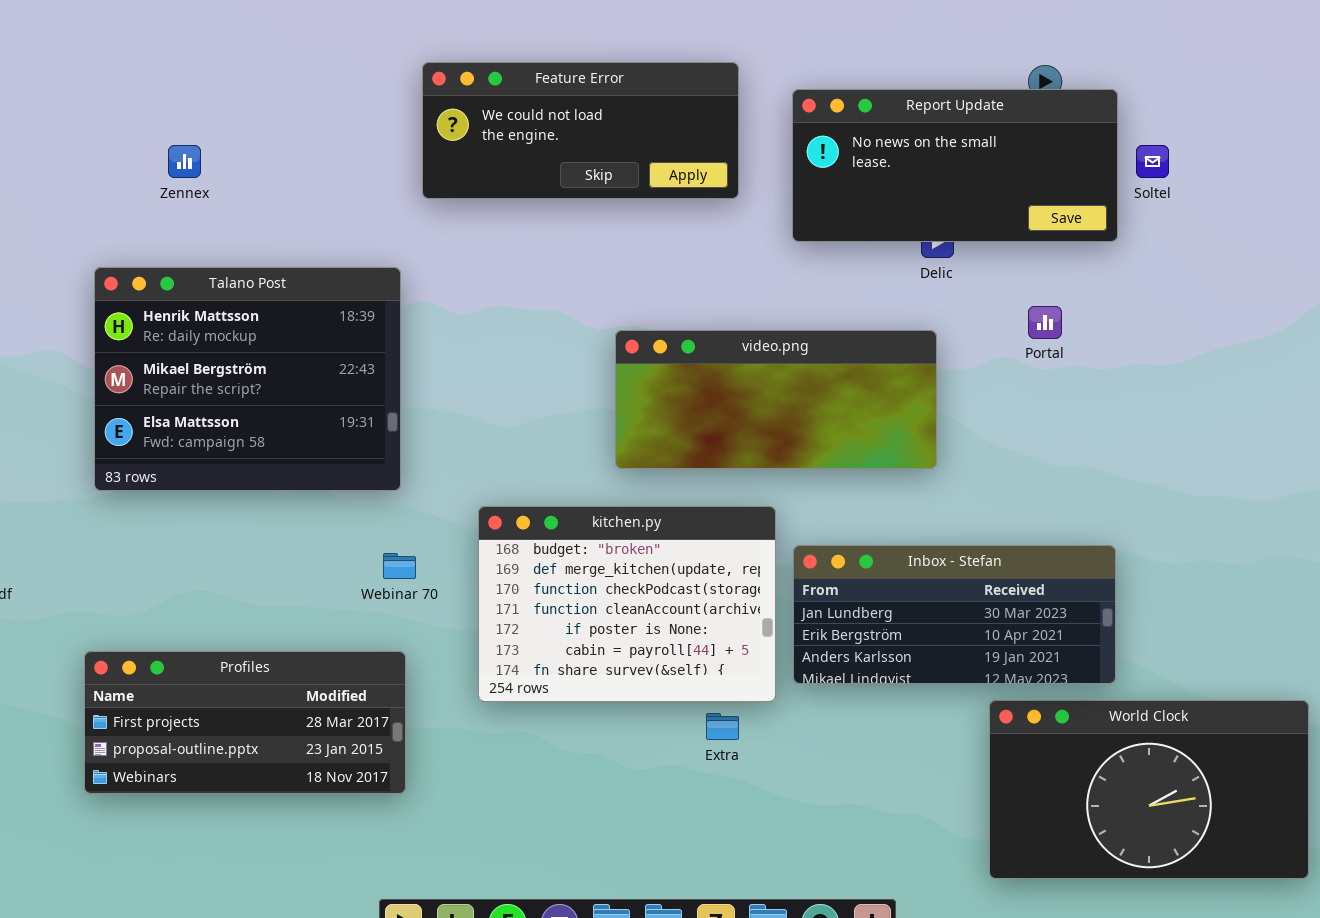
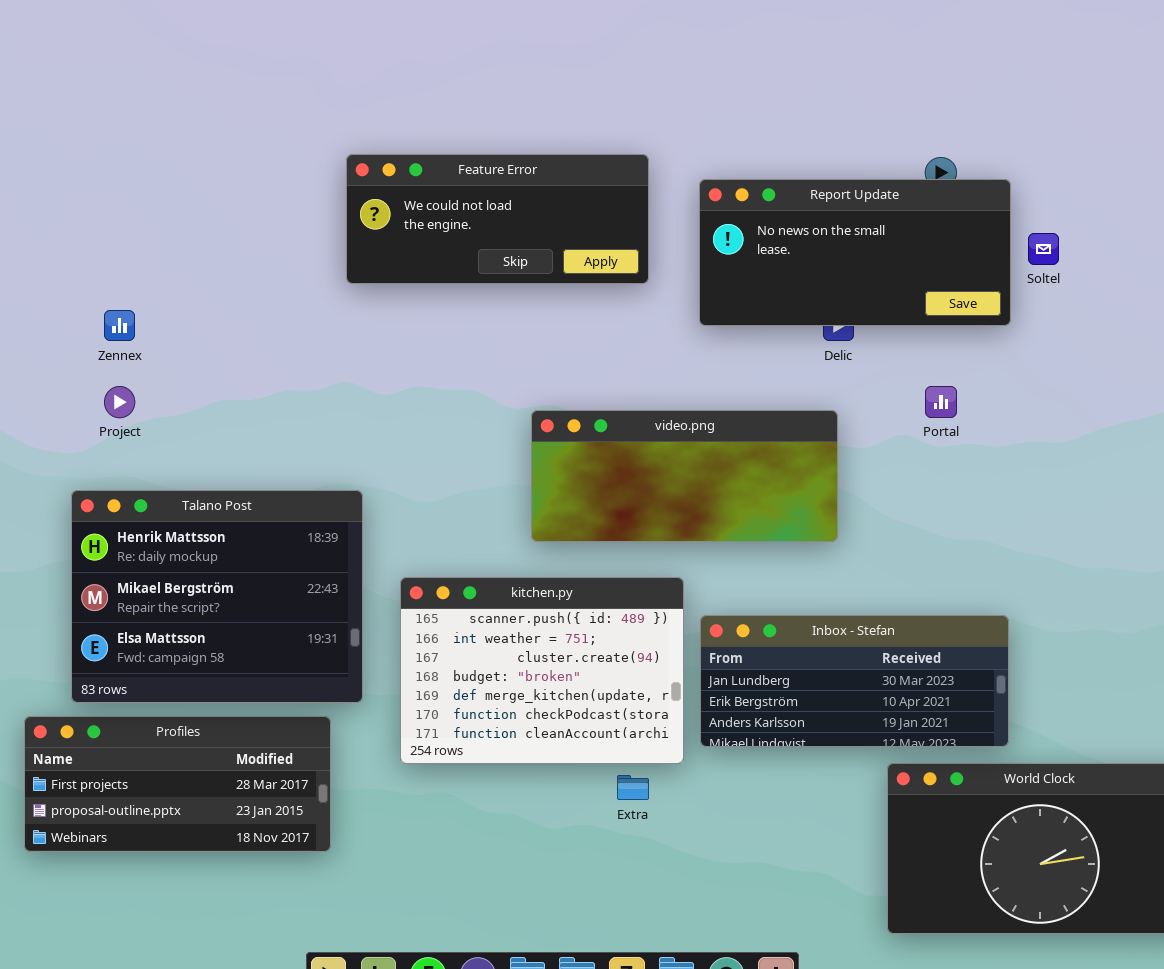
Zennex: [168,145,201,178] -> [104,310,135,341], moved
Talano Post: [94,267,401,491] -> [71,490,363,703], moved
kitchen.py: [478,506,776,702] -> [400,577,684,764], scrolled up 3 rows

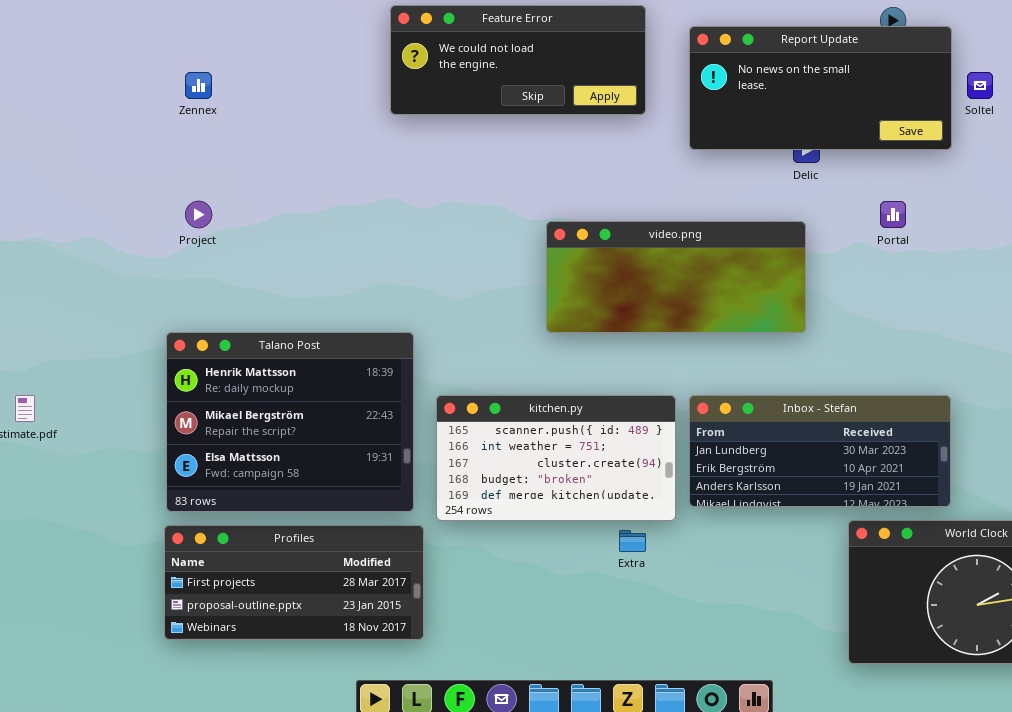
Zennex: [104,310,135,341] -> [185,72,212,99], moved
Talano Post: [71,490,363,703] -> [166,332,414,512], moved
kitchen.py: [400,577,684,764] -> [436,395,676,521], resized
Profiles: [24,716,331,852] -> [164,525,424,640], moved

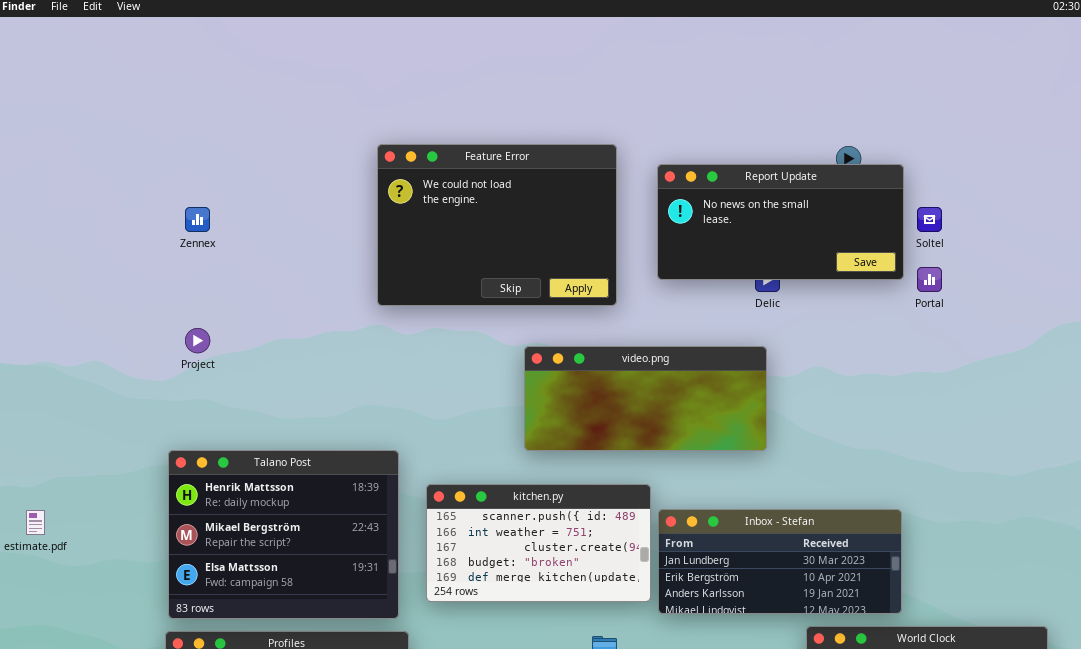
Feature Error: [390,5,646,115] -> [377,144,617,306], resized
Portal: [880,201,906,228] -> [917,267,942,292], moved
kitchen.py: [436,395,676,521] -> [426,484,651,602], moved

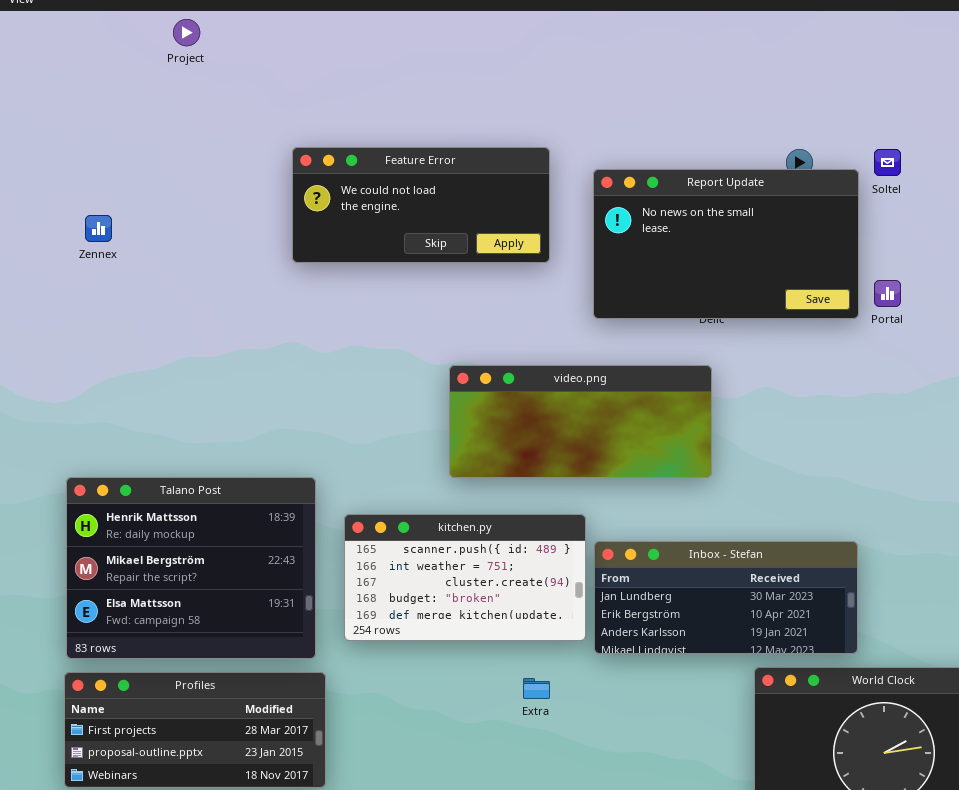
Feature Error: [377,144,617,306] -> [292,147,550,263], resized
Report Update: [657,164,904,280] -> [593,169,859,319], resized
Soltel: [917,207,942,232] -> [874,149,901,176], moved
Project: [185,328,210,353] -> [173,19,200,46], moved

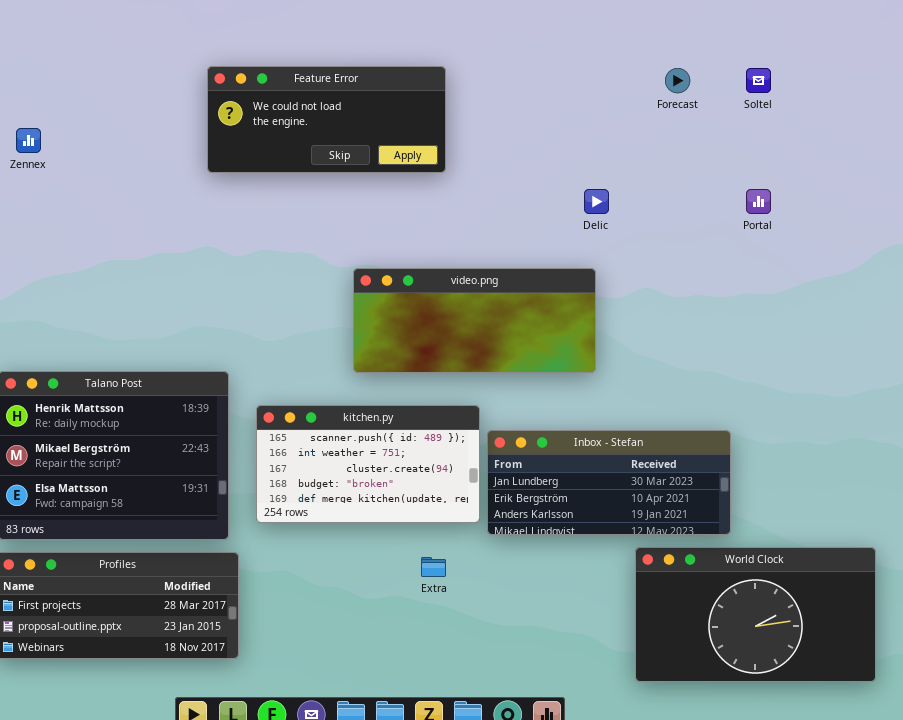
Report Update: [593,169,859,319] -> none, closed

